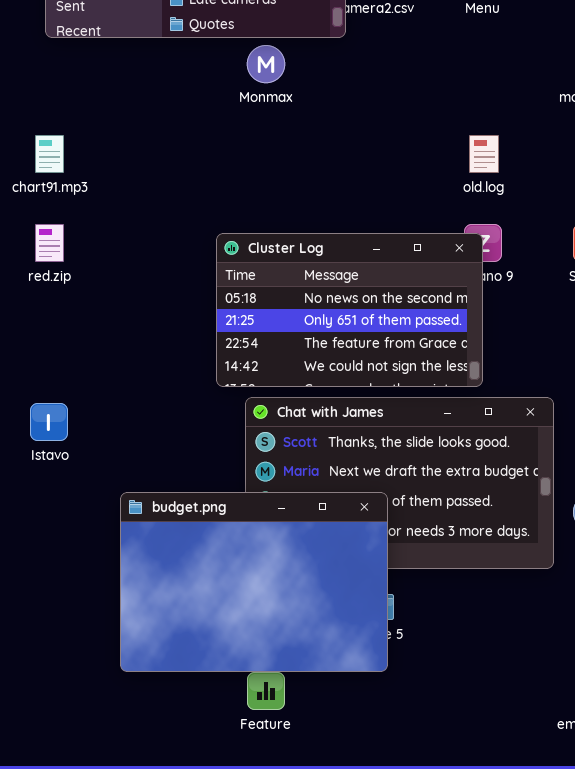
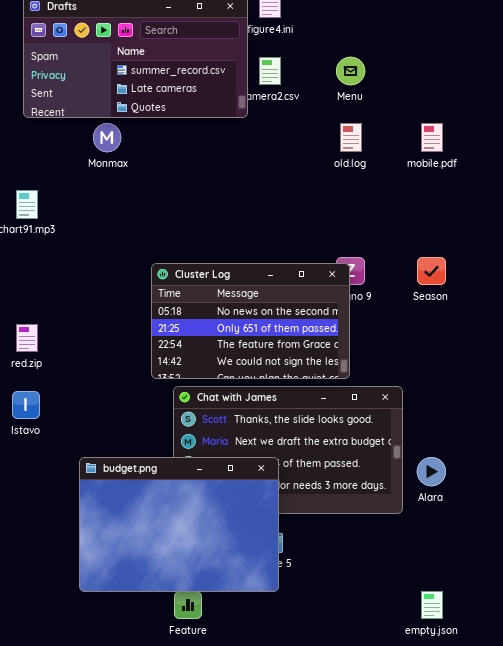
Monmax: [247,45,285,83] -> [93,123,121,152], moved
old.log: [469,135,499,173] -> [340,123,362,152], moved
red.zip: [35,224,64,262] -> [16,324,38,352], moved

